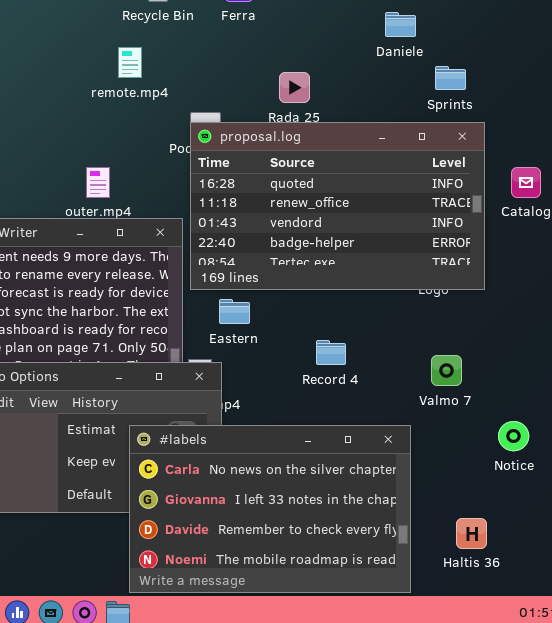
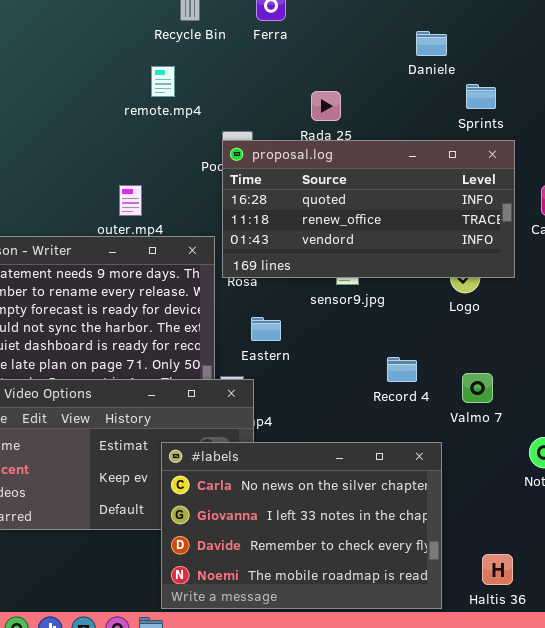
proposal.log: [190,122,485,290] -> [222,140,515,278], resized
Record 4: [316,340,346,365] -> [387,357,417,382], moved
Haltis 36: [456,518,487,549] -> [482,554,513,585], moved

